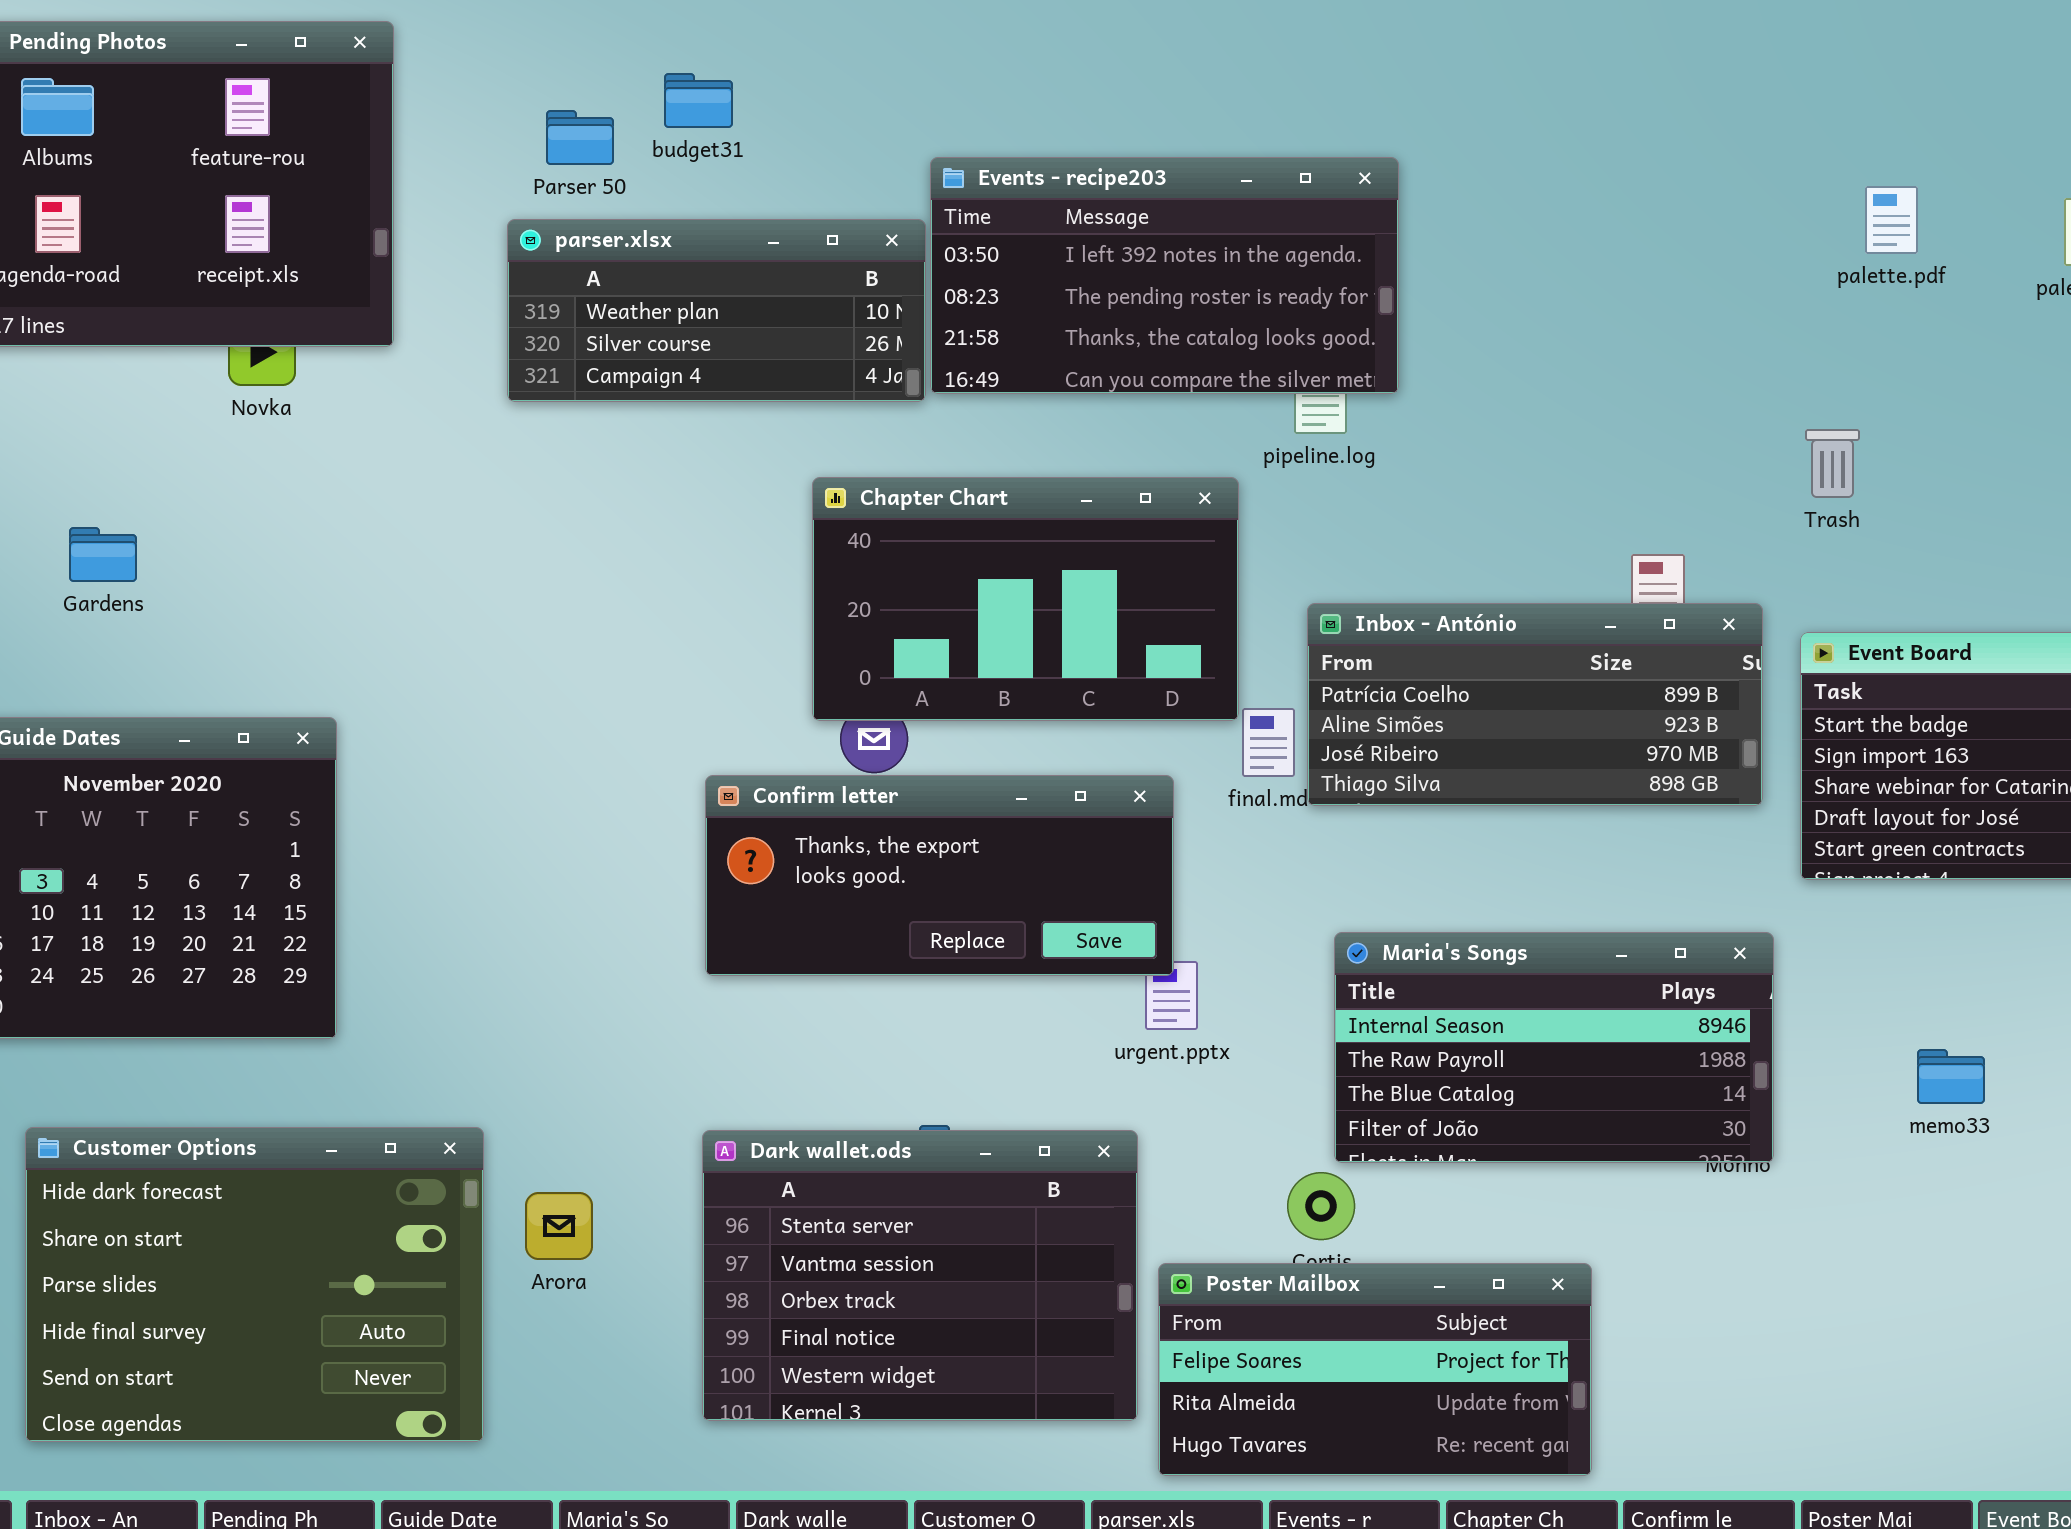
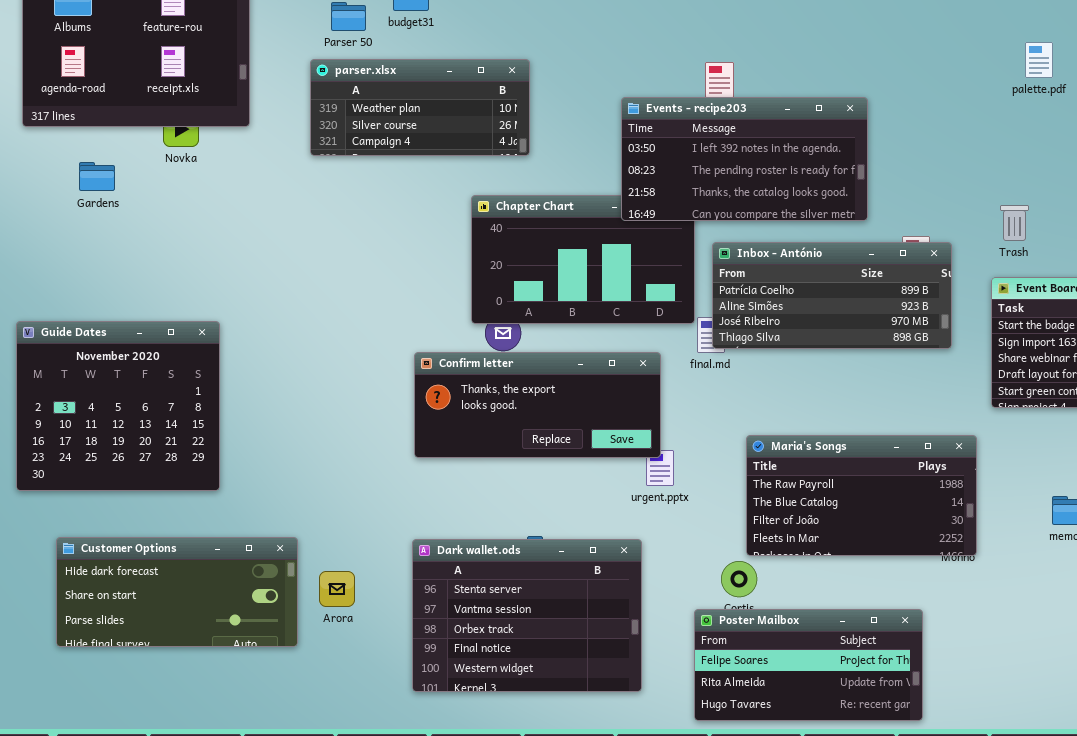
Events - recipe203: [930,157,1399,394] -> [621,97,868,221], moved
Trash: [1805,429,1860,498] -> [1000,205,1029,241], moved
Gardens: [69,527,137,582] -> [79,162,115,191], moved
Inbox - António: [1307,603,1763,806] -> [712,242,952,349], moved
Maria's Songs: [1334,932,1774,1163] -> [746,435,977,556], scrolled down 1 row
Customer Options: [25,1127,484,1442] -> [56,537,298,647], resized
Poster Mailbox: [1158,1263,1592,1476] -> [694,609,923,721], moved

